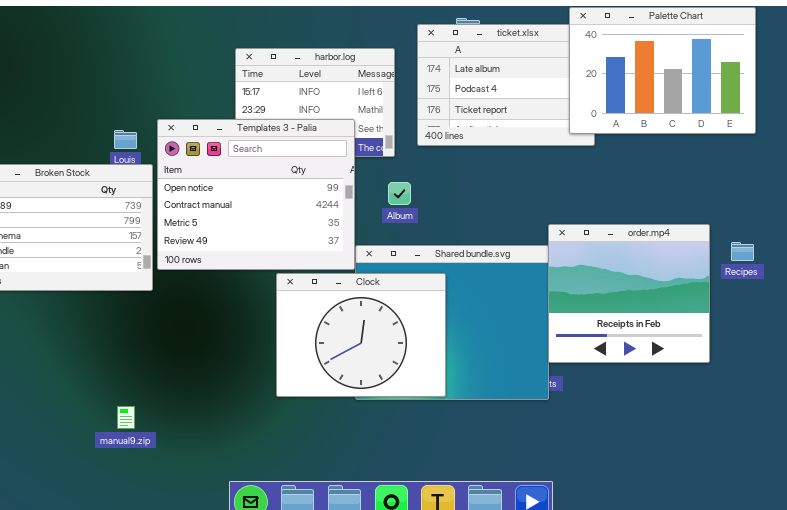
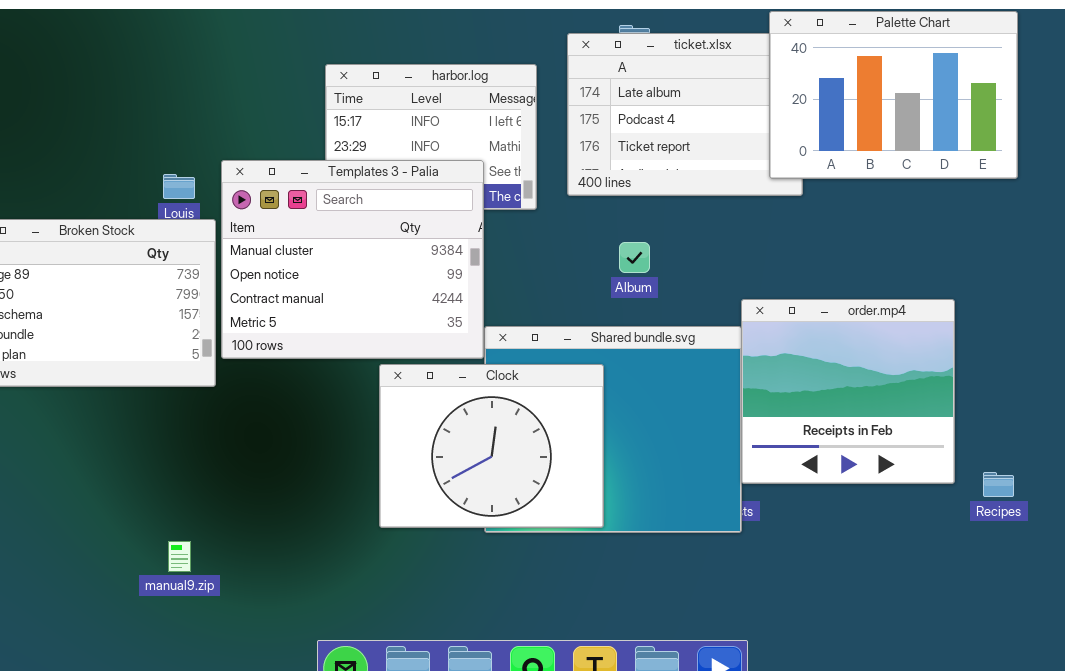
Templates 3 - Palia: [157,119,355,270] -> [221,160,484,359], scrolled up 1 row
Album: [388,182,411,205] -> [619,242,650,273], moved
Recipes: [731,242,754,261] -> [983,472,1014,497], moved

